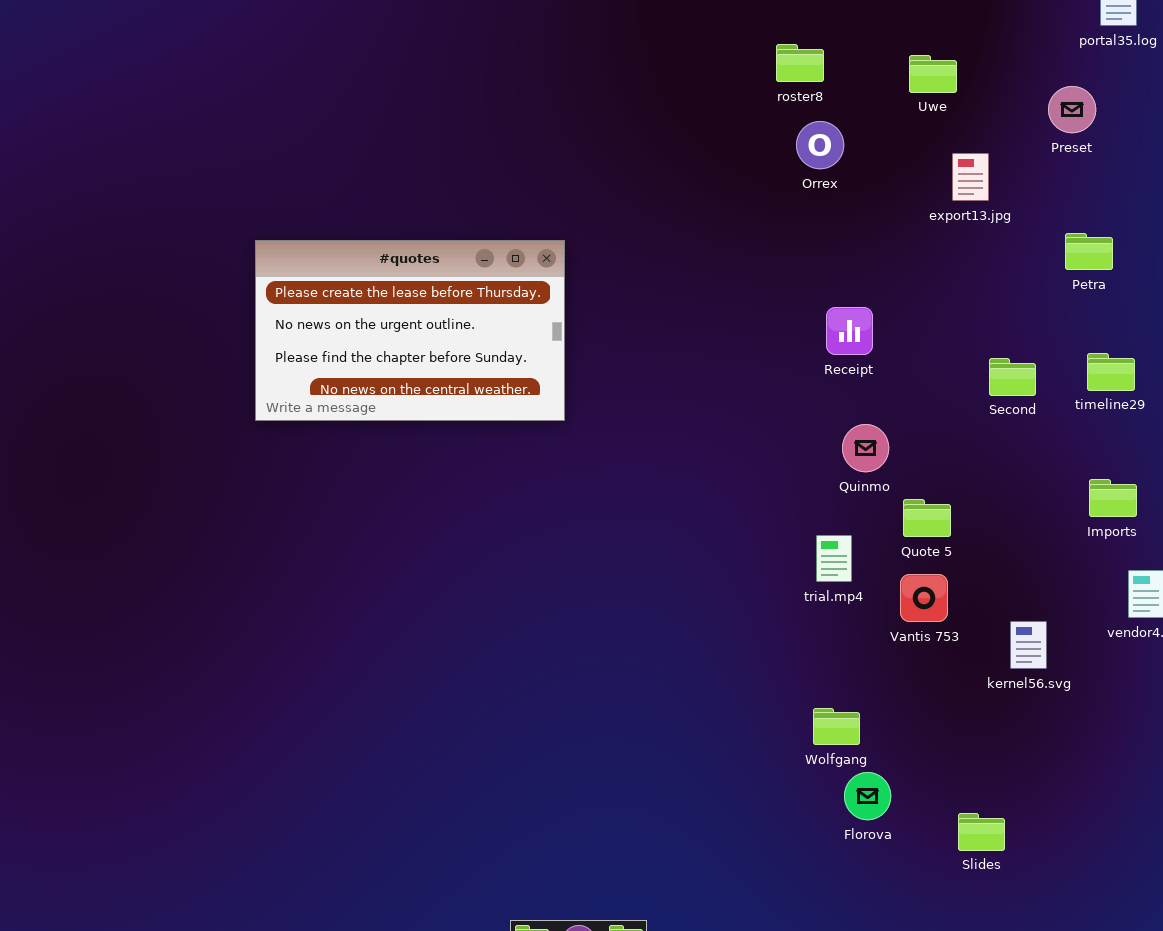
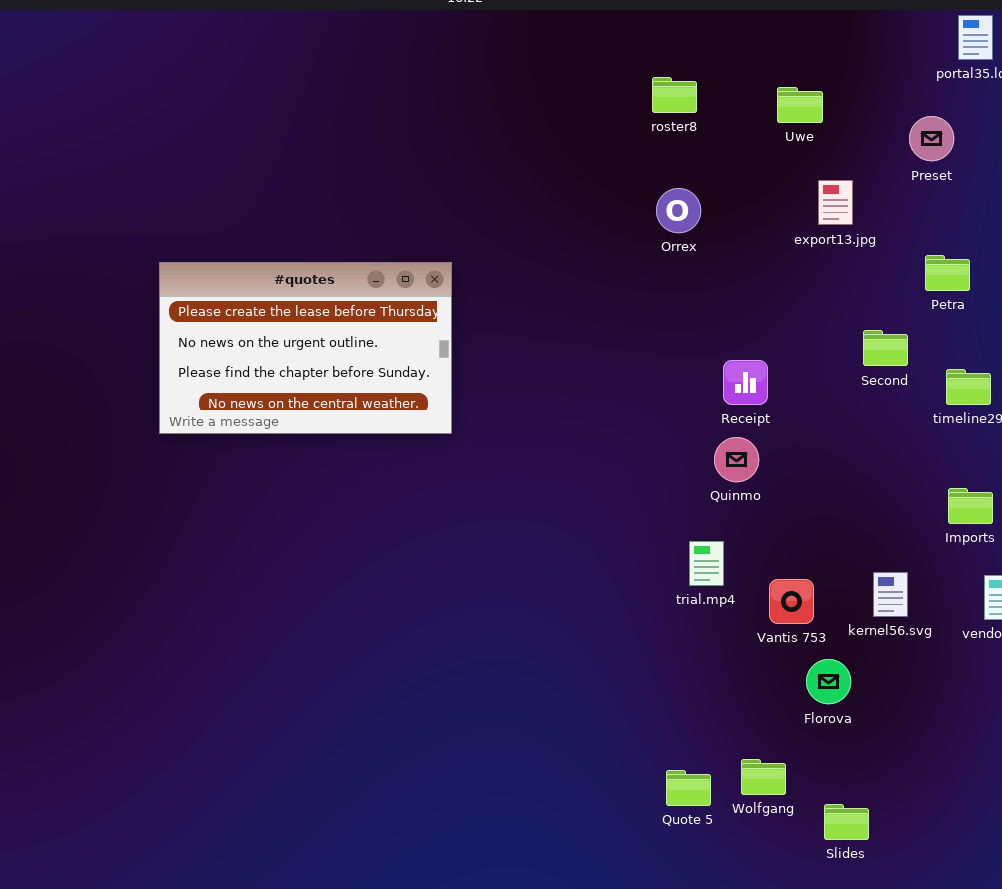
Orrex: [796,121,844,169] -> [656,188,701,233], moved
Receipt: [826,307,873,355] -> [723,360,768,405], moved
Second: [989,358,1036,396] -> [863,330,908,366], moved
Quote 5: [903,499,951,537] -> [666,770,711,806], moved
kernel56.svg: [1010,621,1047,669] -> [873,572,908,617], moved
Wolfgang: [813,708,860,745] -> [741,759,786,795], moved
Florova: [844,772,891,820] -> [806,659,851,704], moved

